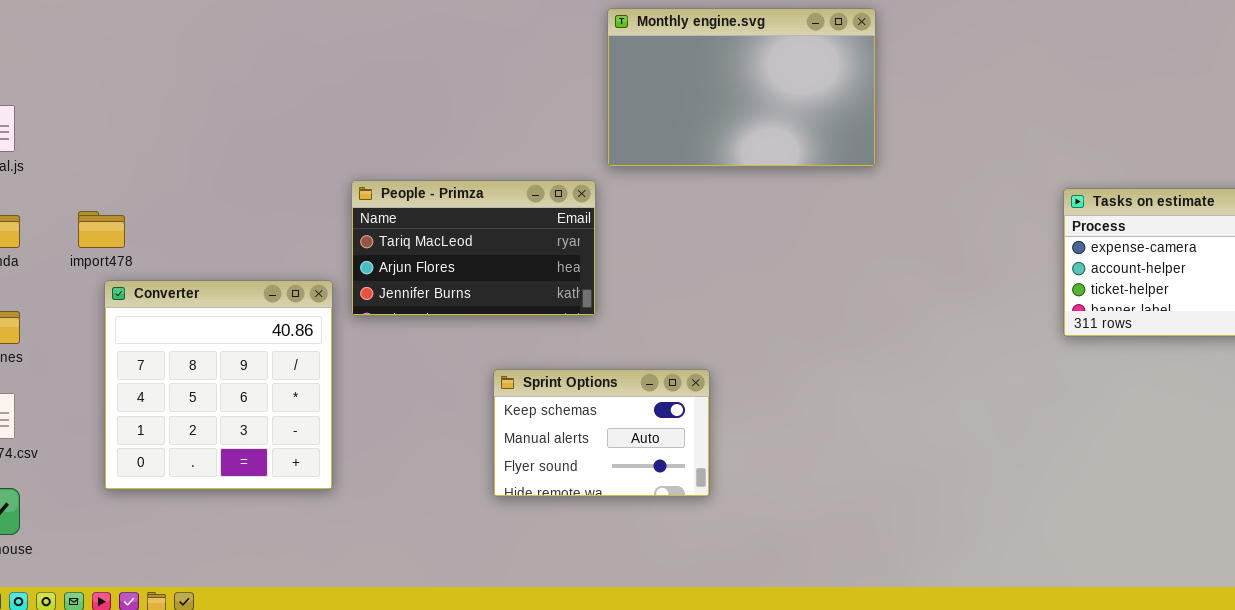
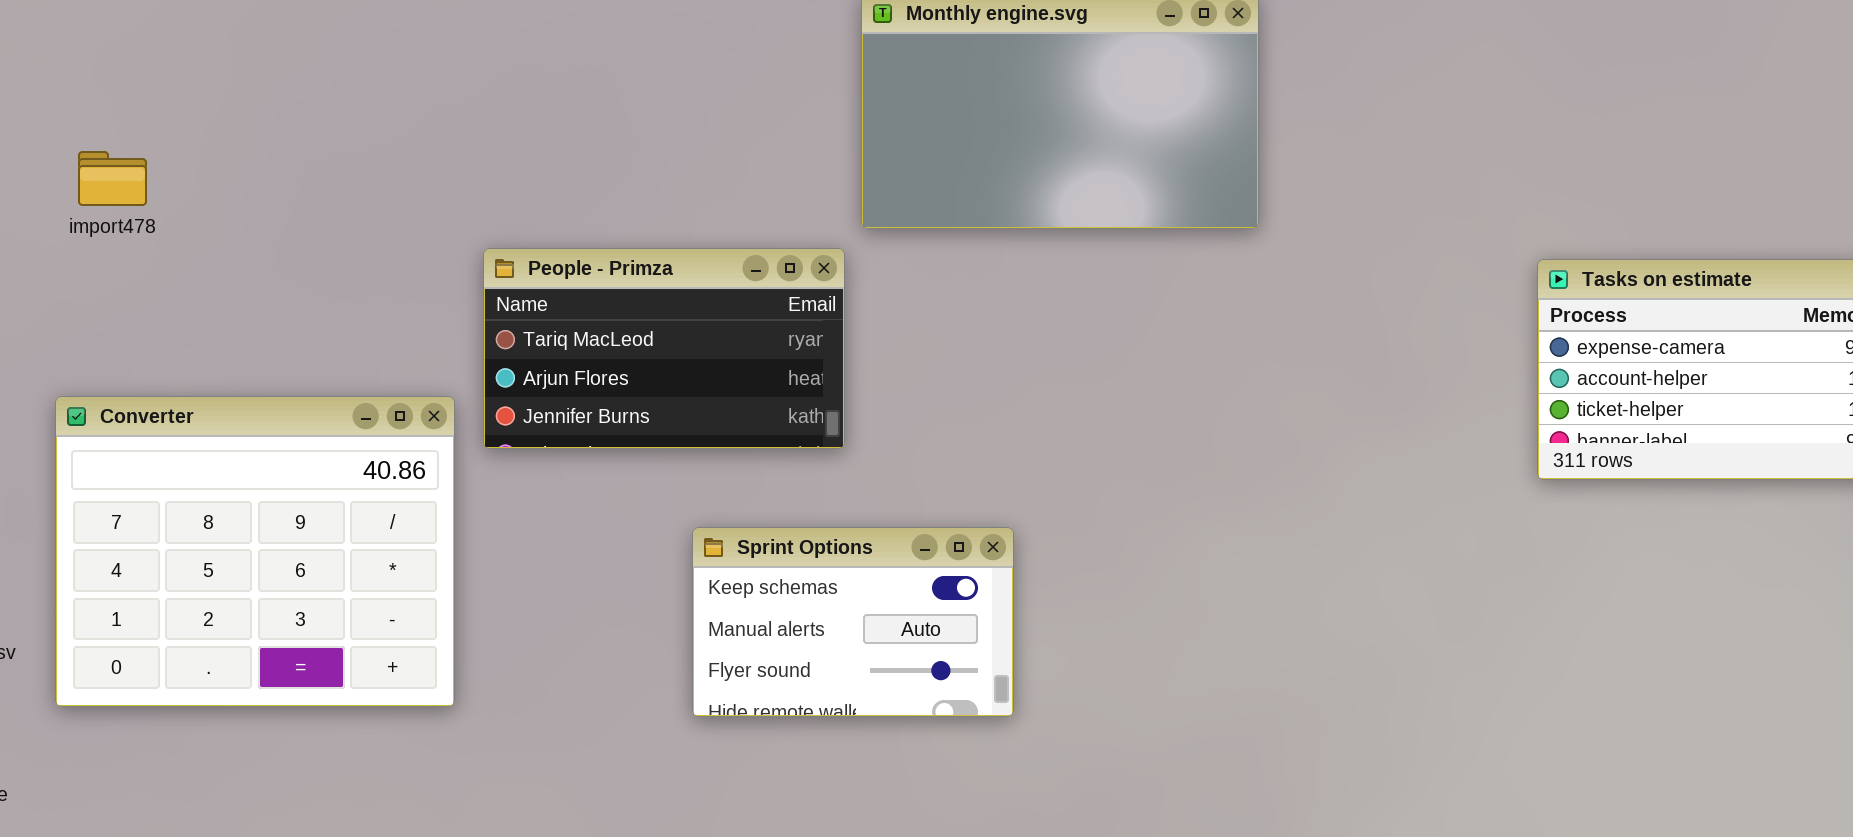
import478: [78,211,125,248] -> [78,151,147,206], moved
Converter: [104,280,333,490] -> [55,396,455,707], resized

